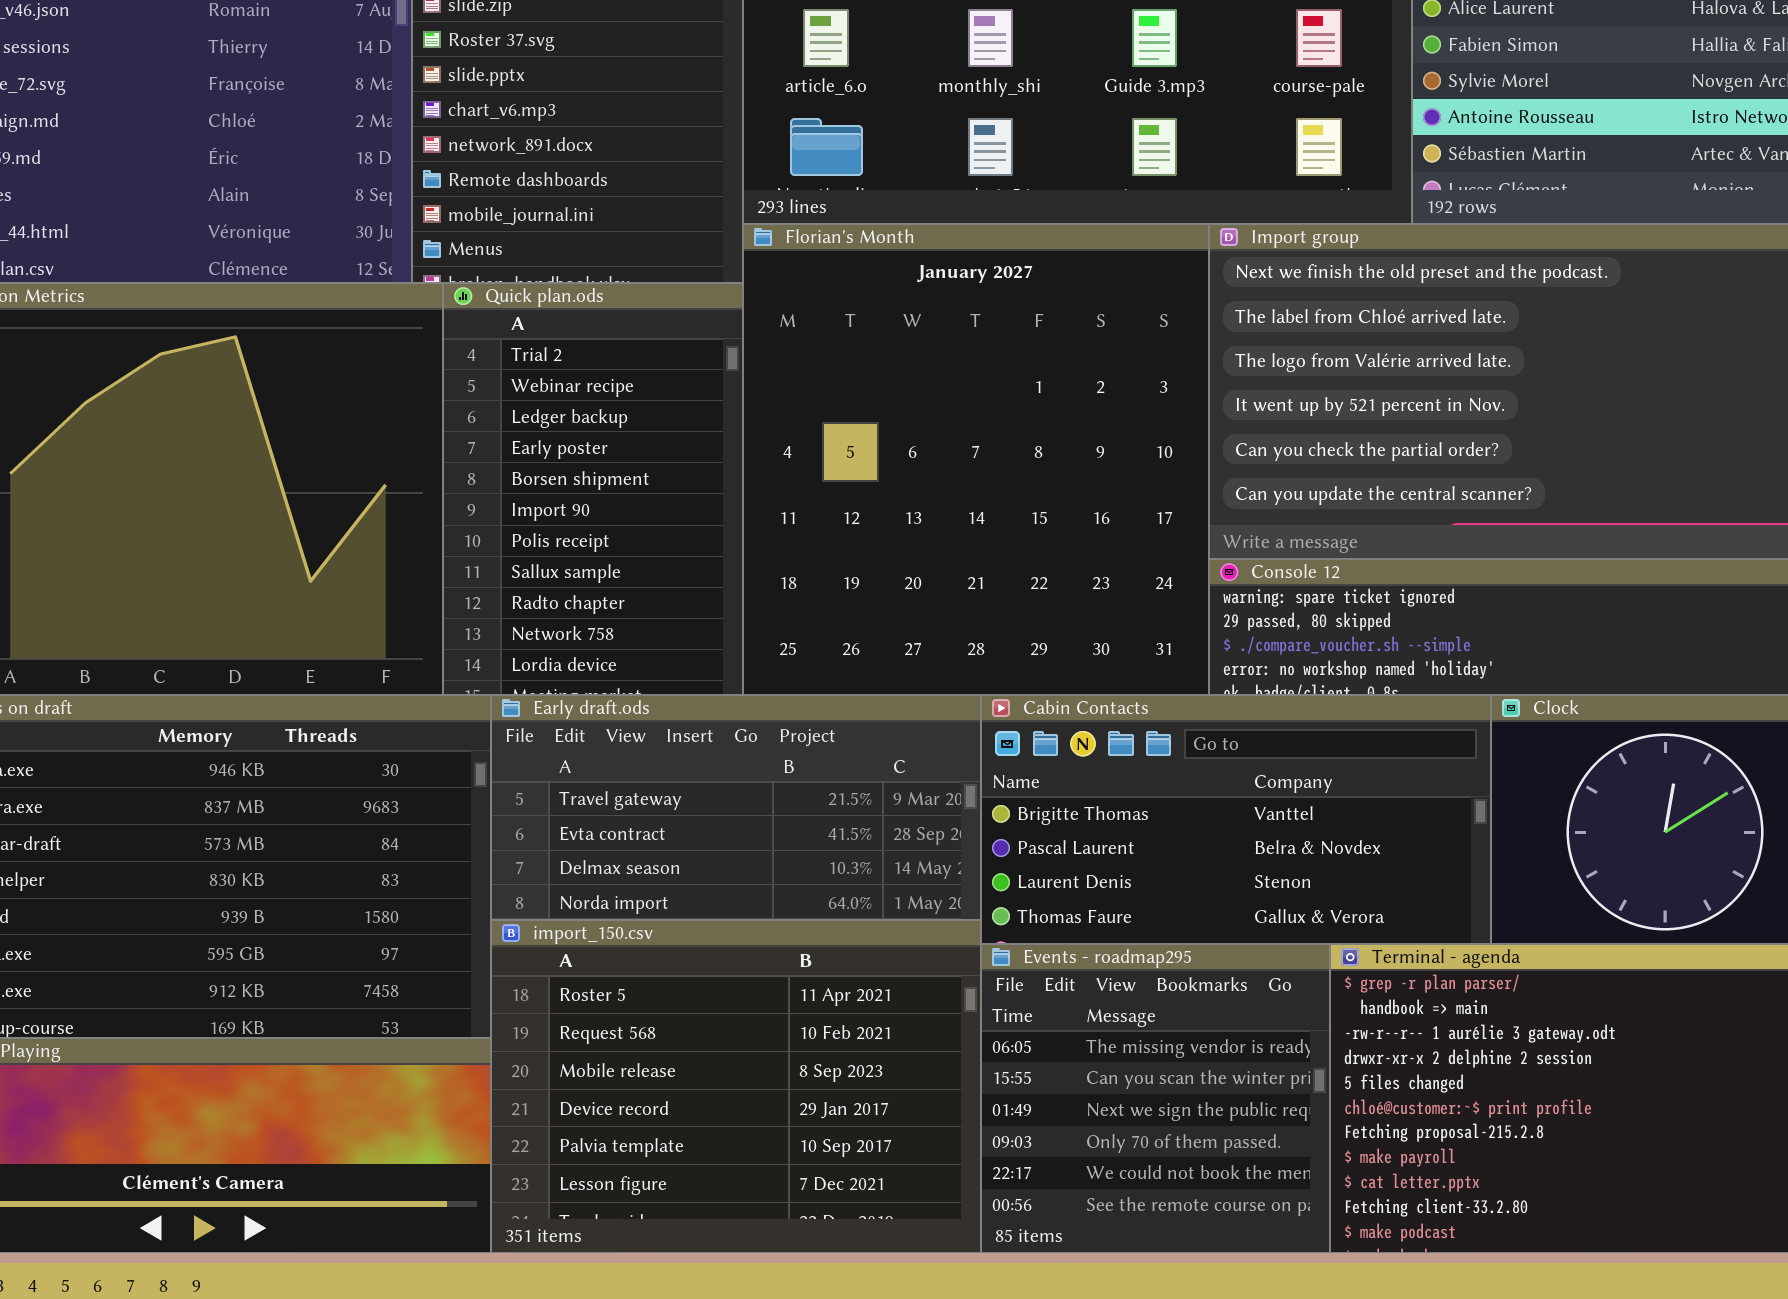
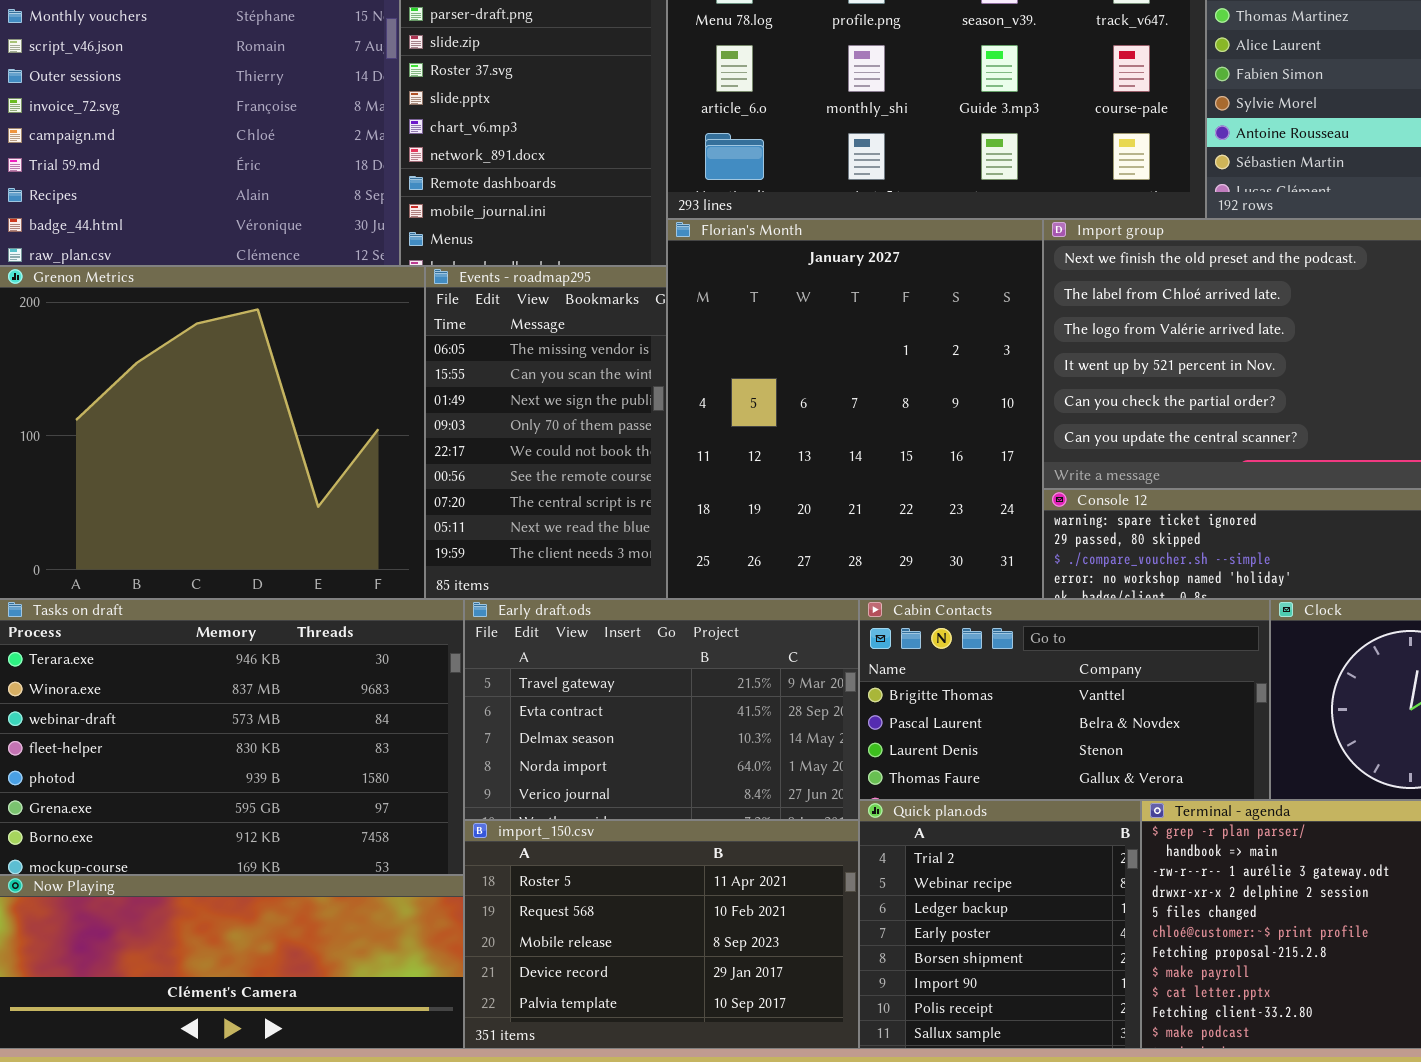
Quick plan.ods: [443,283,743,695] -> [859,800,1141,1049], moved, resized
Early draft.ods: [491,695,981,920] -> [464,599,859,820], resized
import_150.csv: [491,920,981,1253] -> [464,820,859,1049], resized
Events - roadmap295: [981,944,1330,1253] -> [425,266,667,599], moved, resized

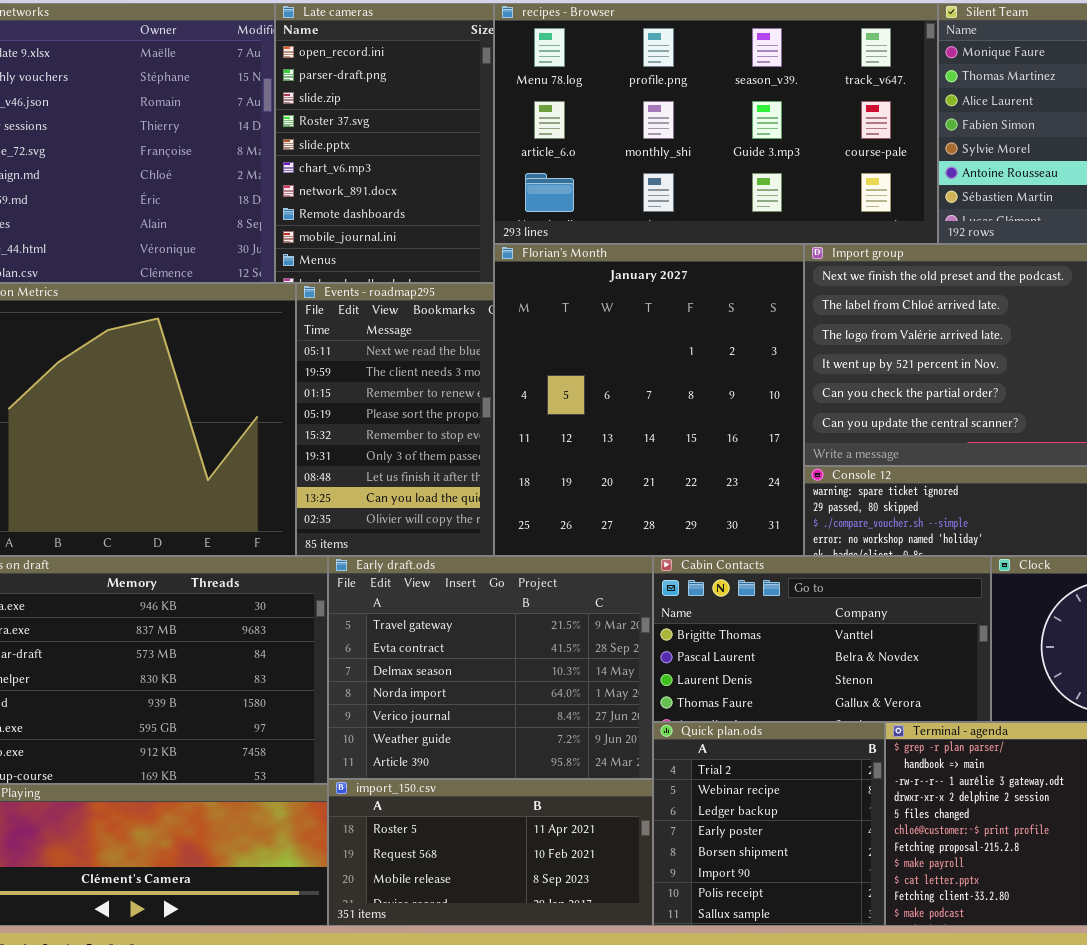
Events - roadmap295: [425,266,667,599] -> [296,283,494,556], scrolled down 7 rows
Early draft.ods: [464,599,859,820] -> [328,556,653,779], resized
import_150.csv: [464,820,859,1049] -> [328,779,653,926], resized

